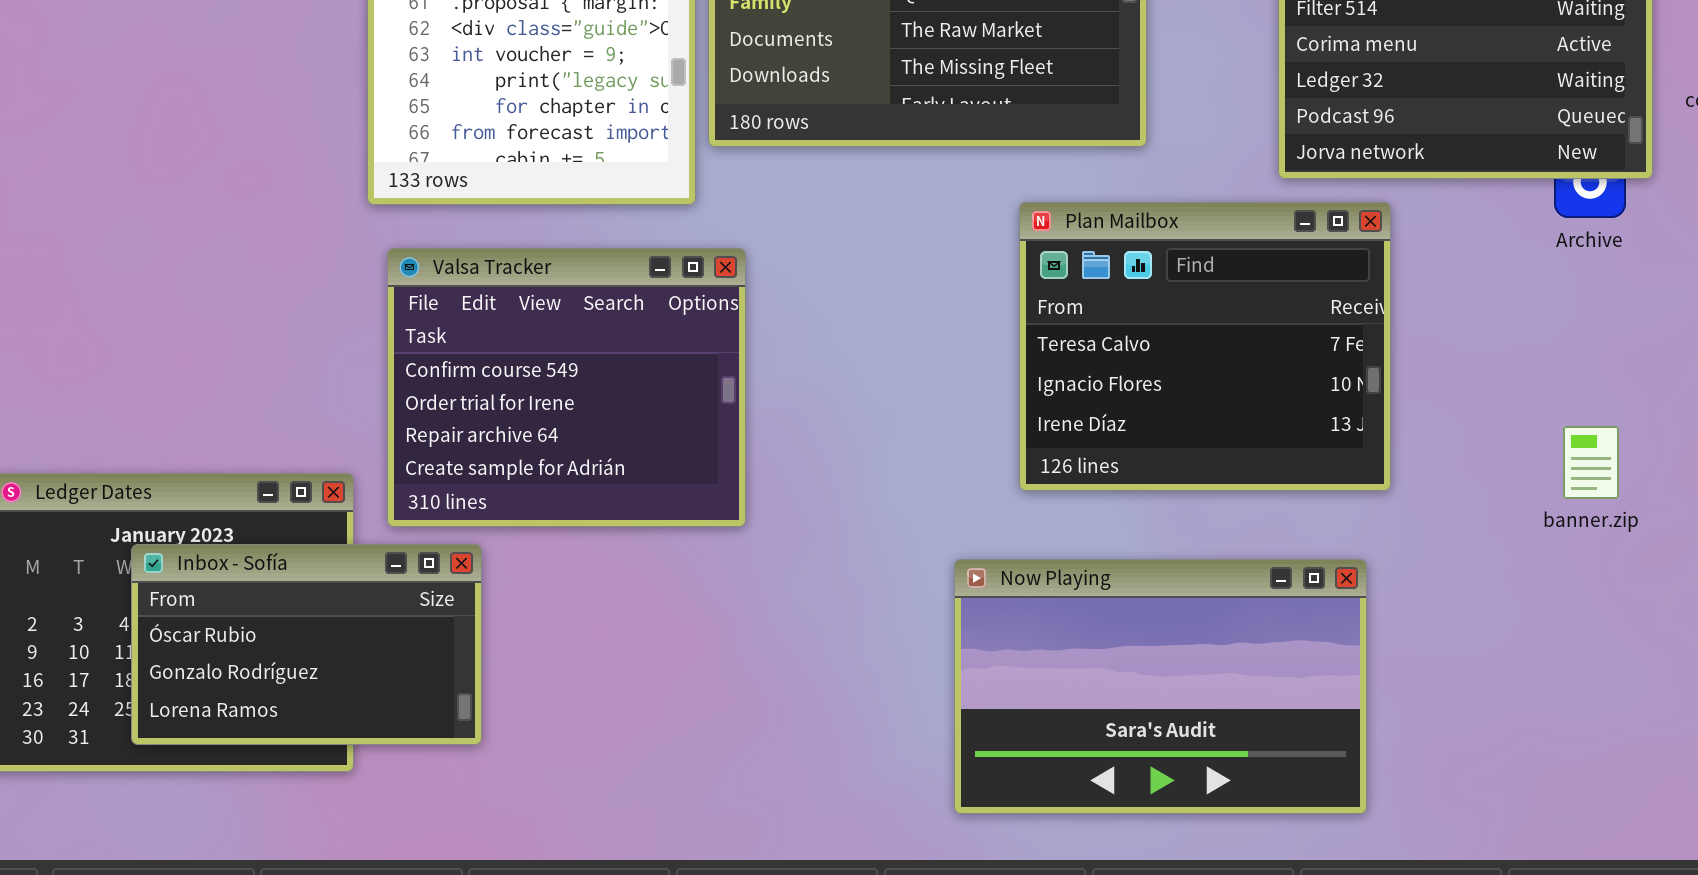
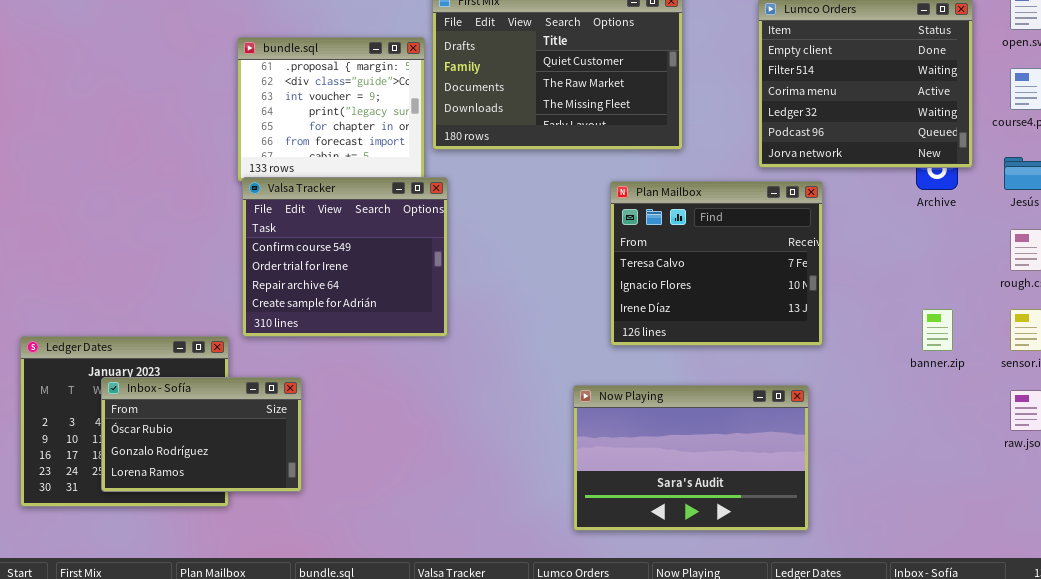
Valsa Tracker: [387,248,746,527] -> [242,177,448,337], moved

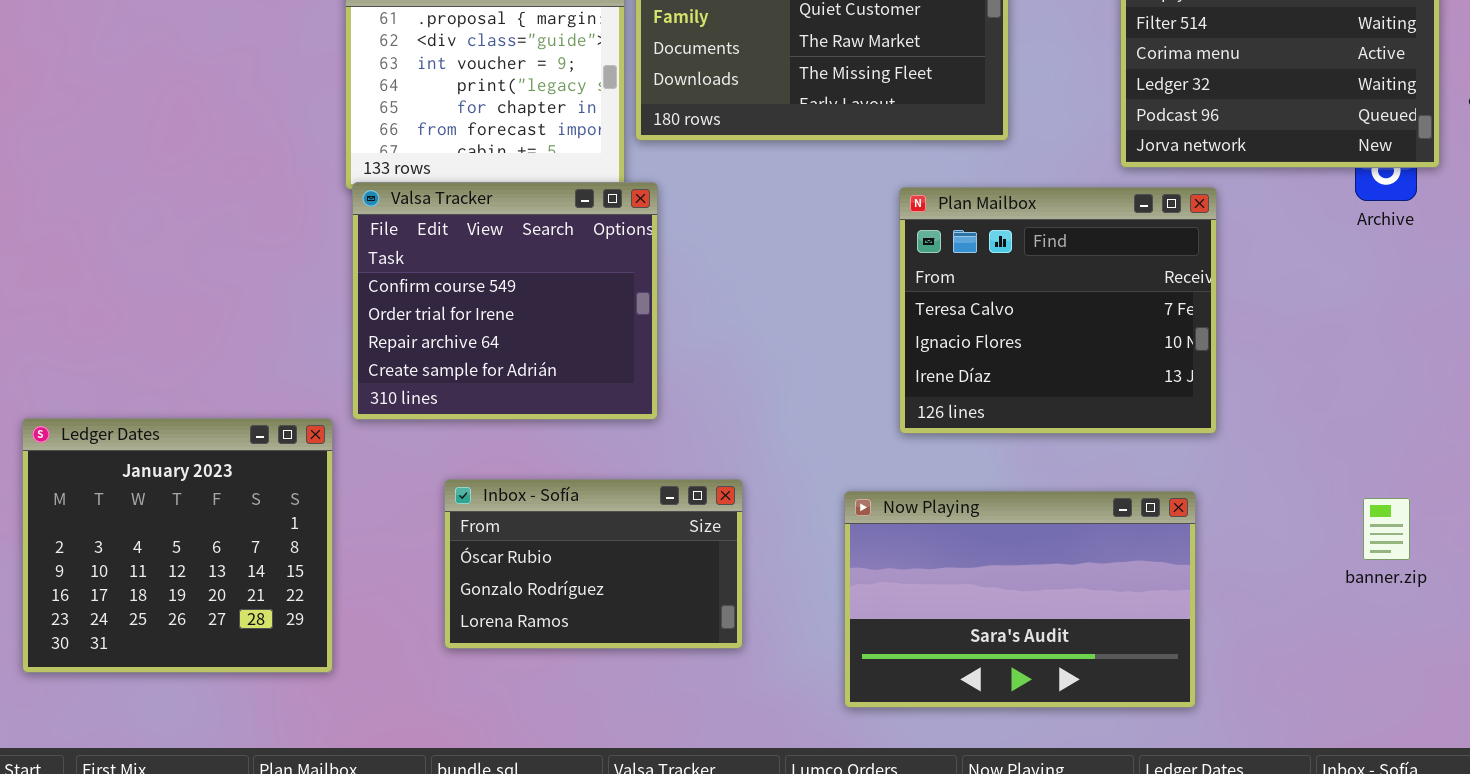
banner.zip: [922,309,953,351] -> [1363,498,1410,560], moved
Inbox - Sofía: [101,377,302,492] -> [444,479,743,649], moved

